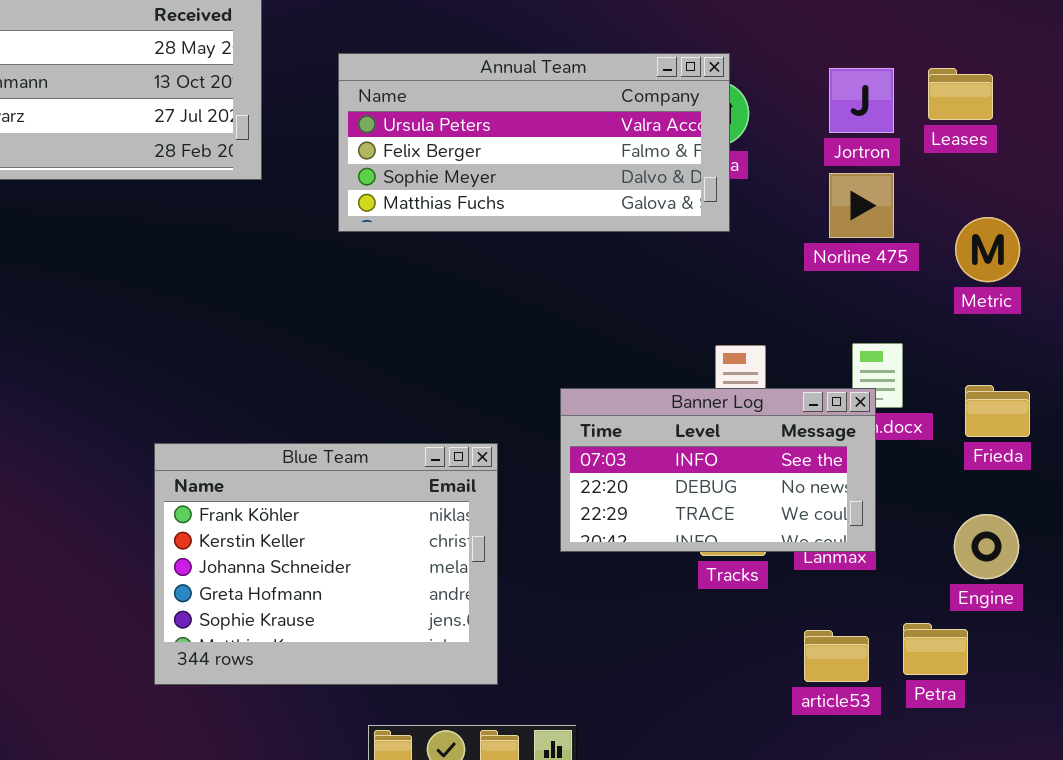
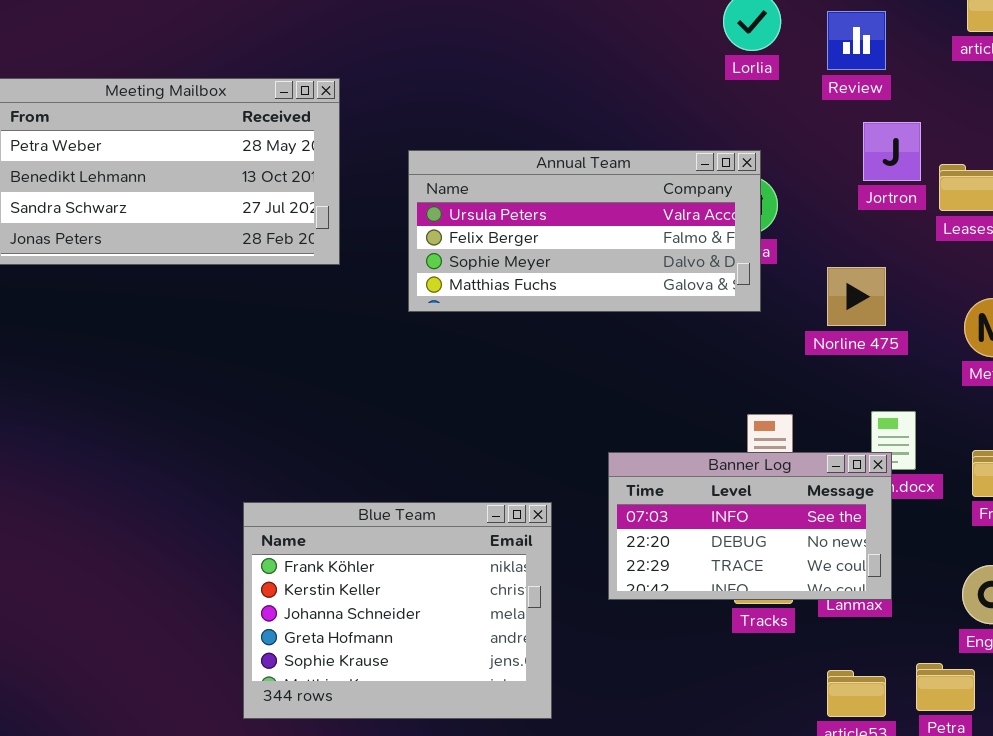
Jortron: [829,68,894,133] -> [863,122,921,181], moved
Norline 475: [829,173,894,238] -> [827,267,886,326], moved

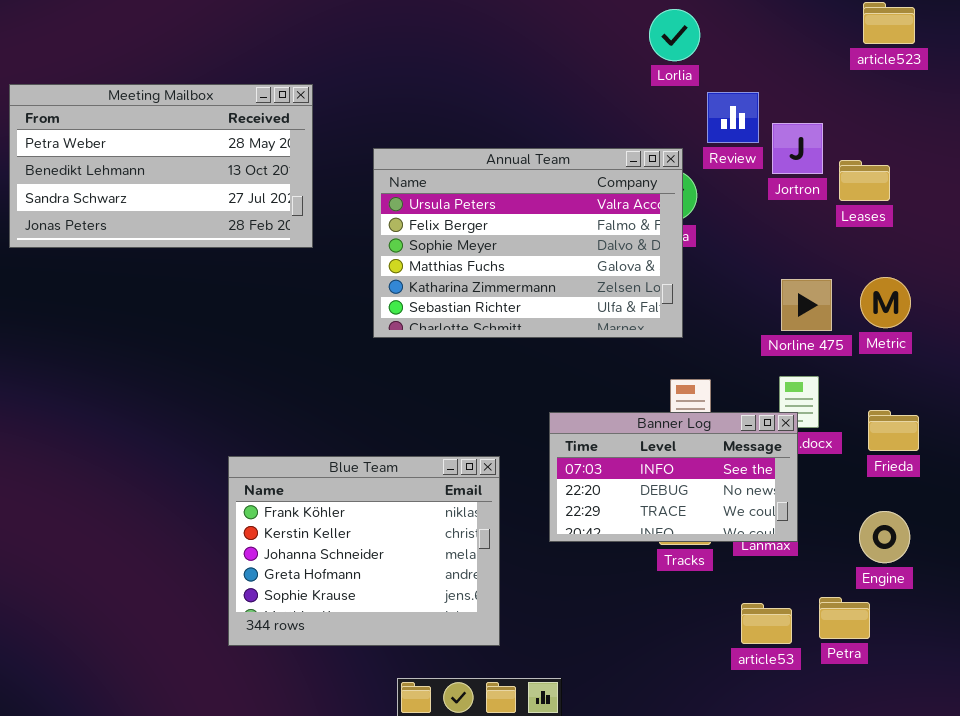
Review: [827,11,886,70] -> [707,92,759,143], moved
Annual Team: [408,150,761,312] -> [373,148,683,338], resized
Norline 475: [827,267,886,326] -> [781,279,832,331], moved

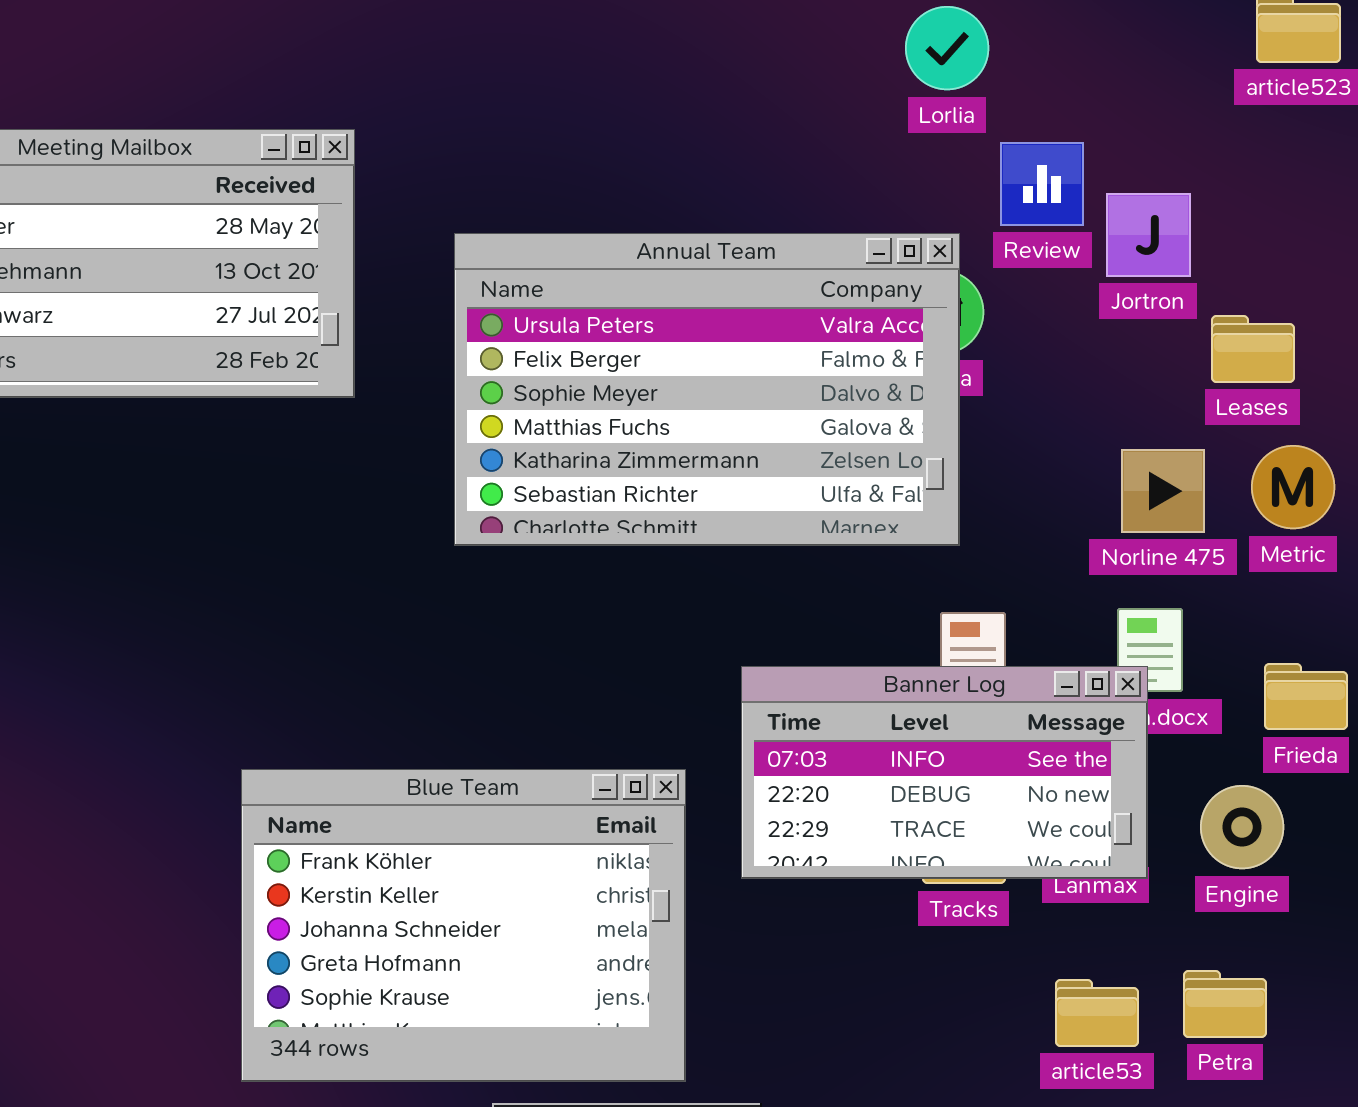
Leases: [839,160,890,201] -> [1211,315,1295,383], moved
Blue Team: [228,456,500,646] -> [241,769,686,1082], moved
Engine: [859,511,910,563] -> [1200,785,1284,869], moved

